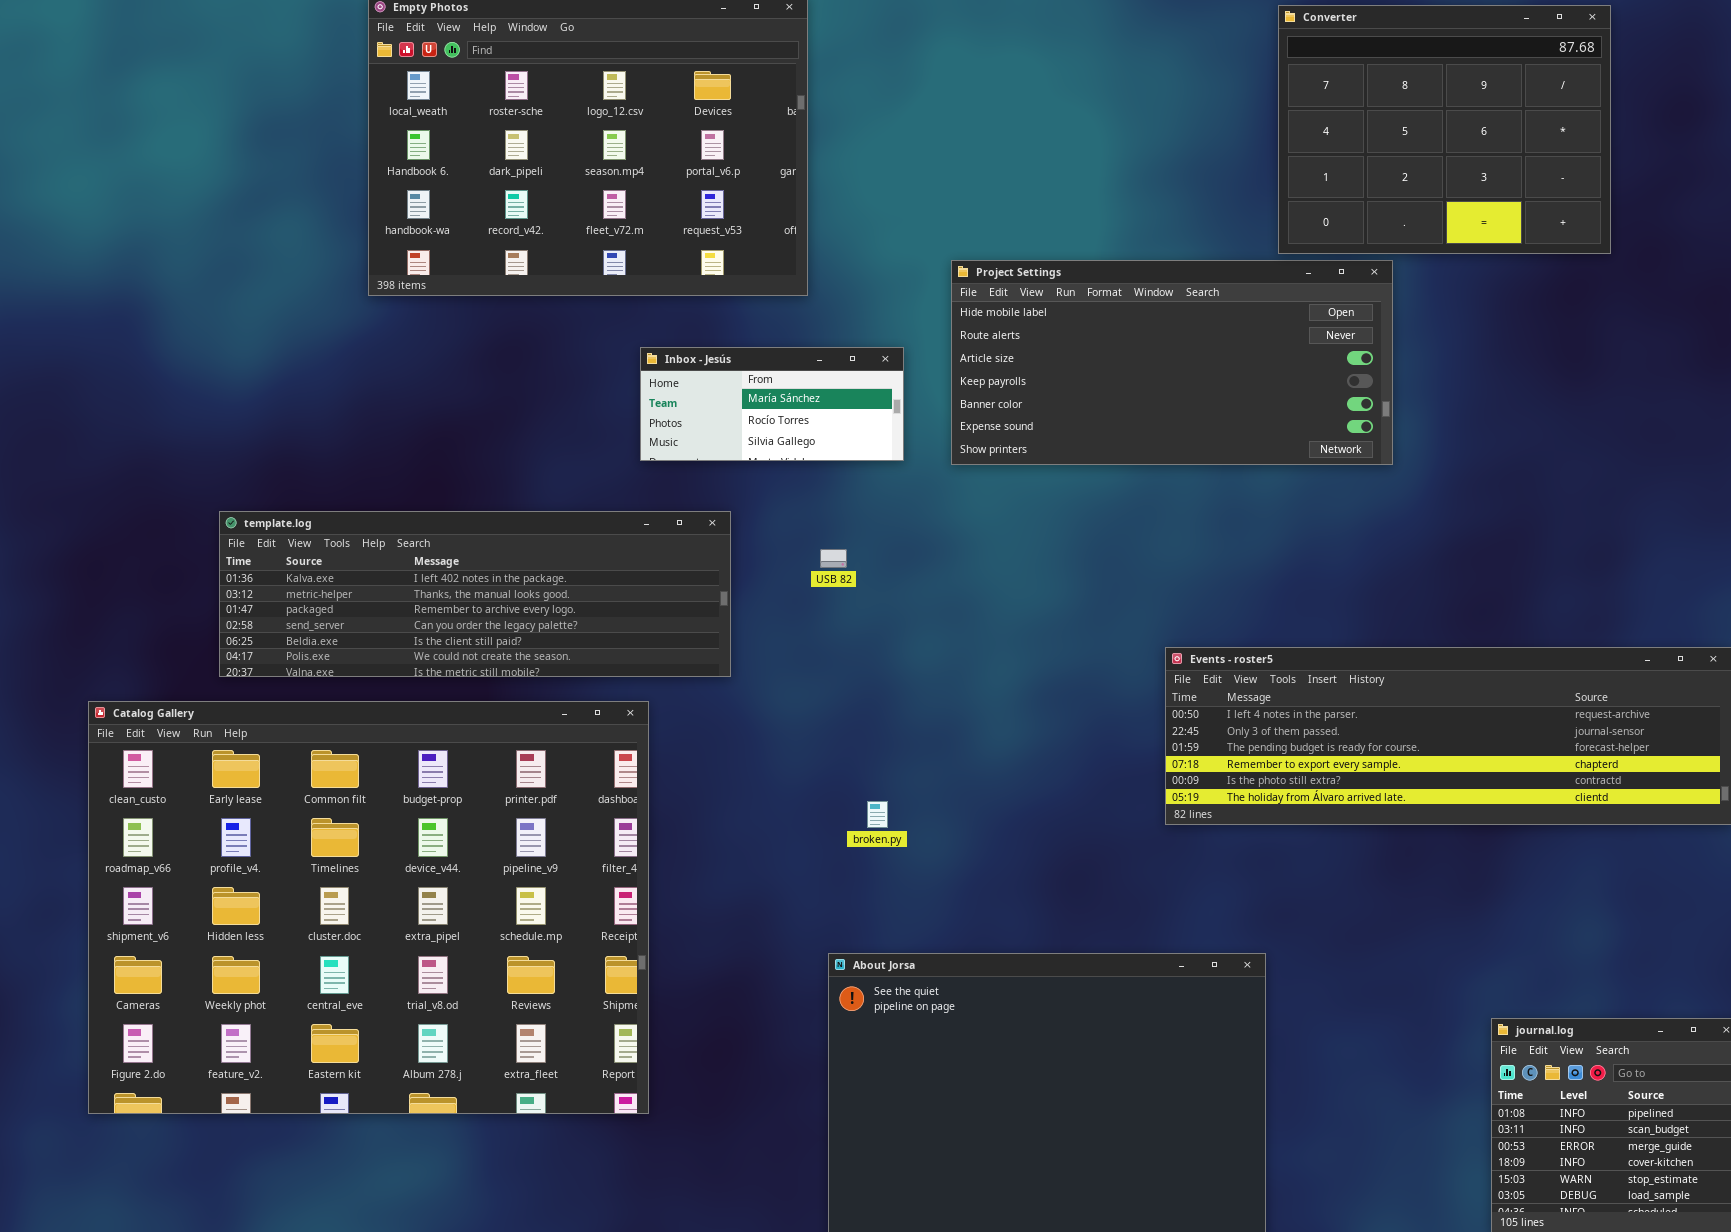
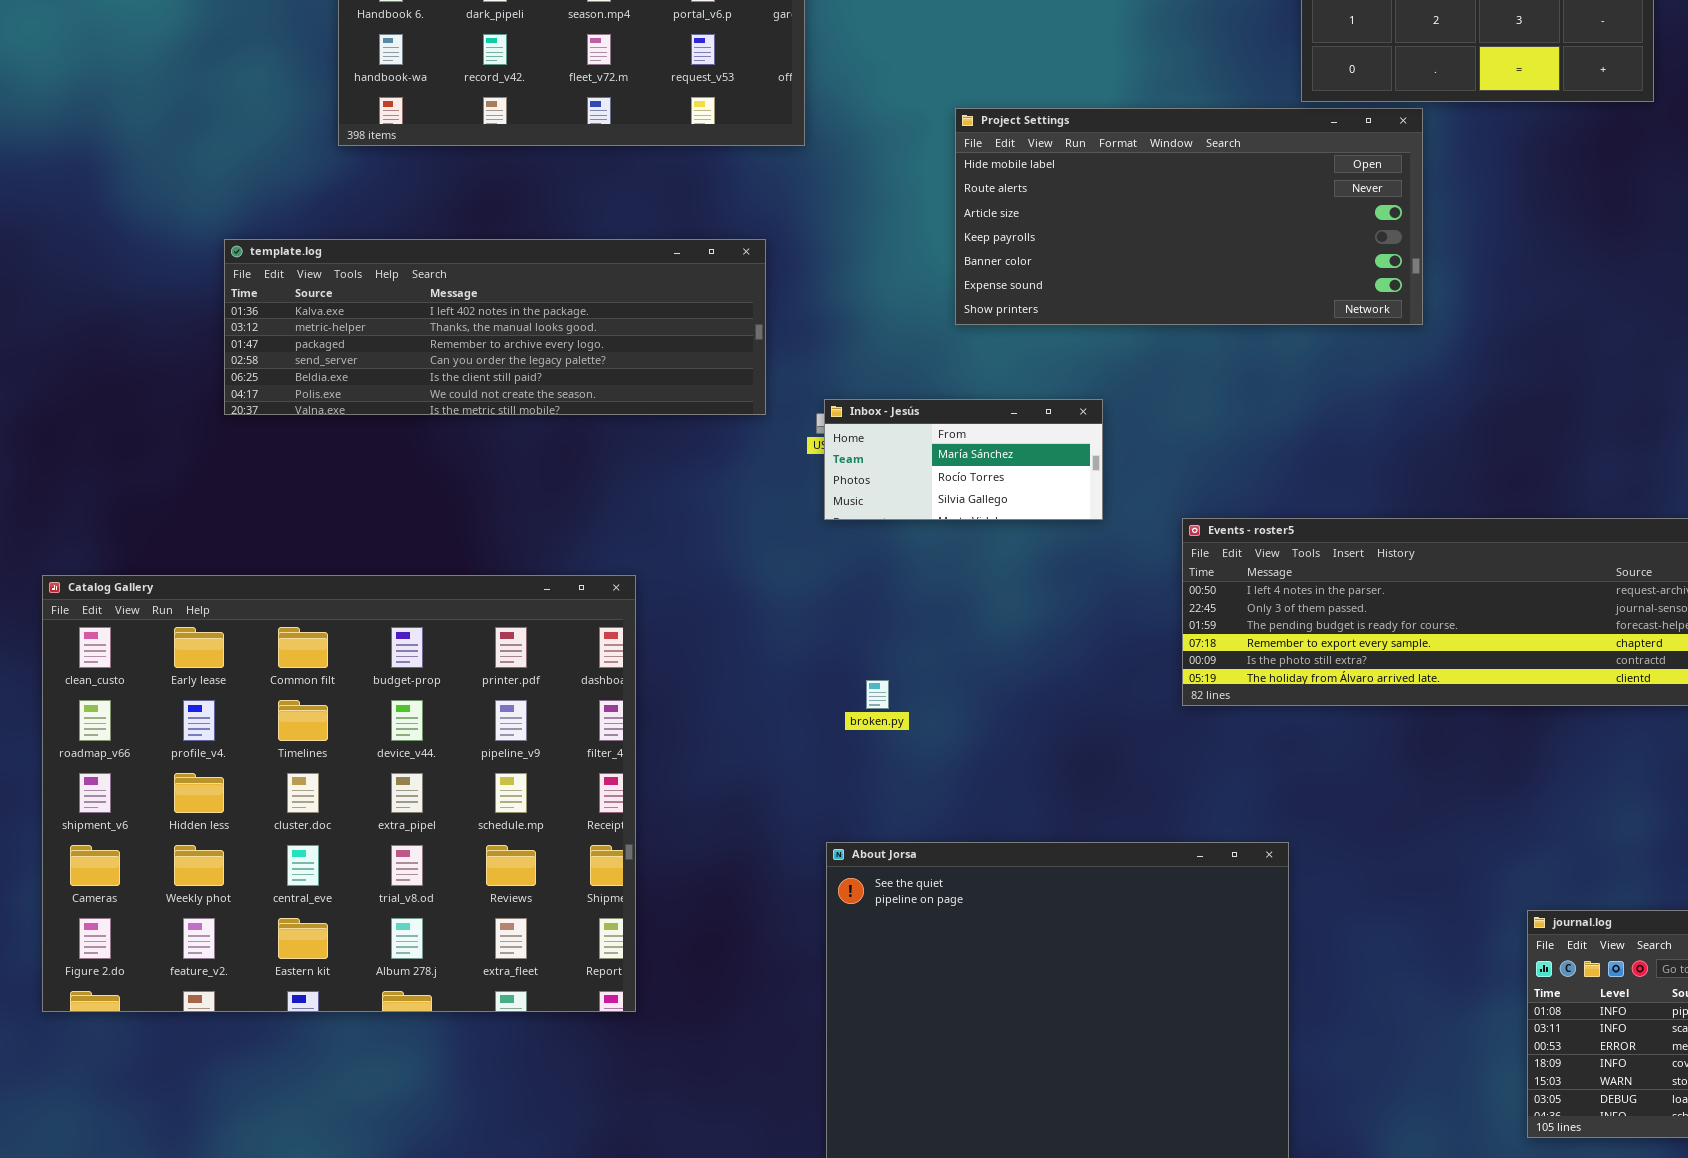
Inbox - Jesús: [640,347,904,461] -> [824,399,1103,520], moved
template.log: [219,511,731,677] -> [224,239,766,415], moved

